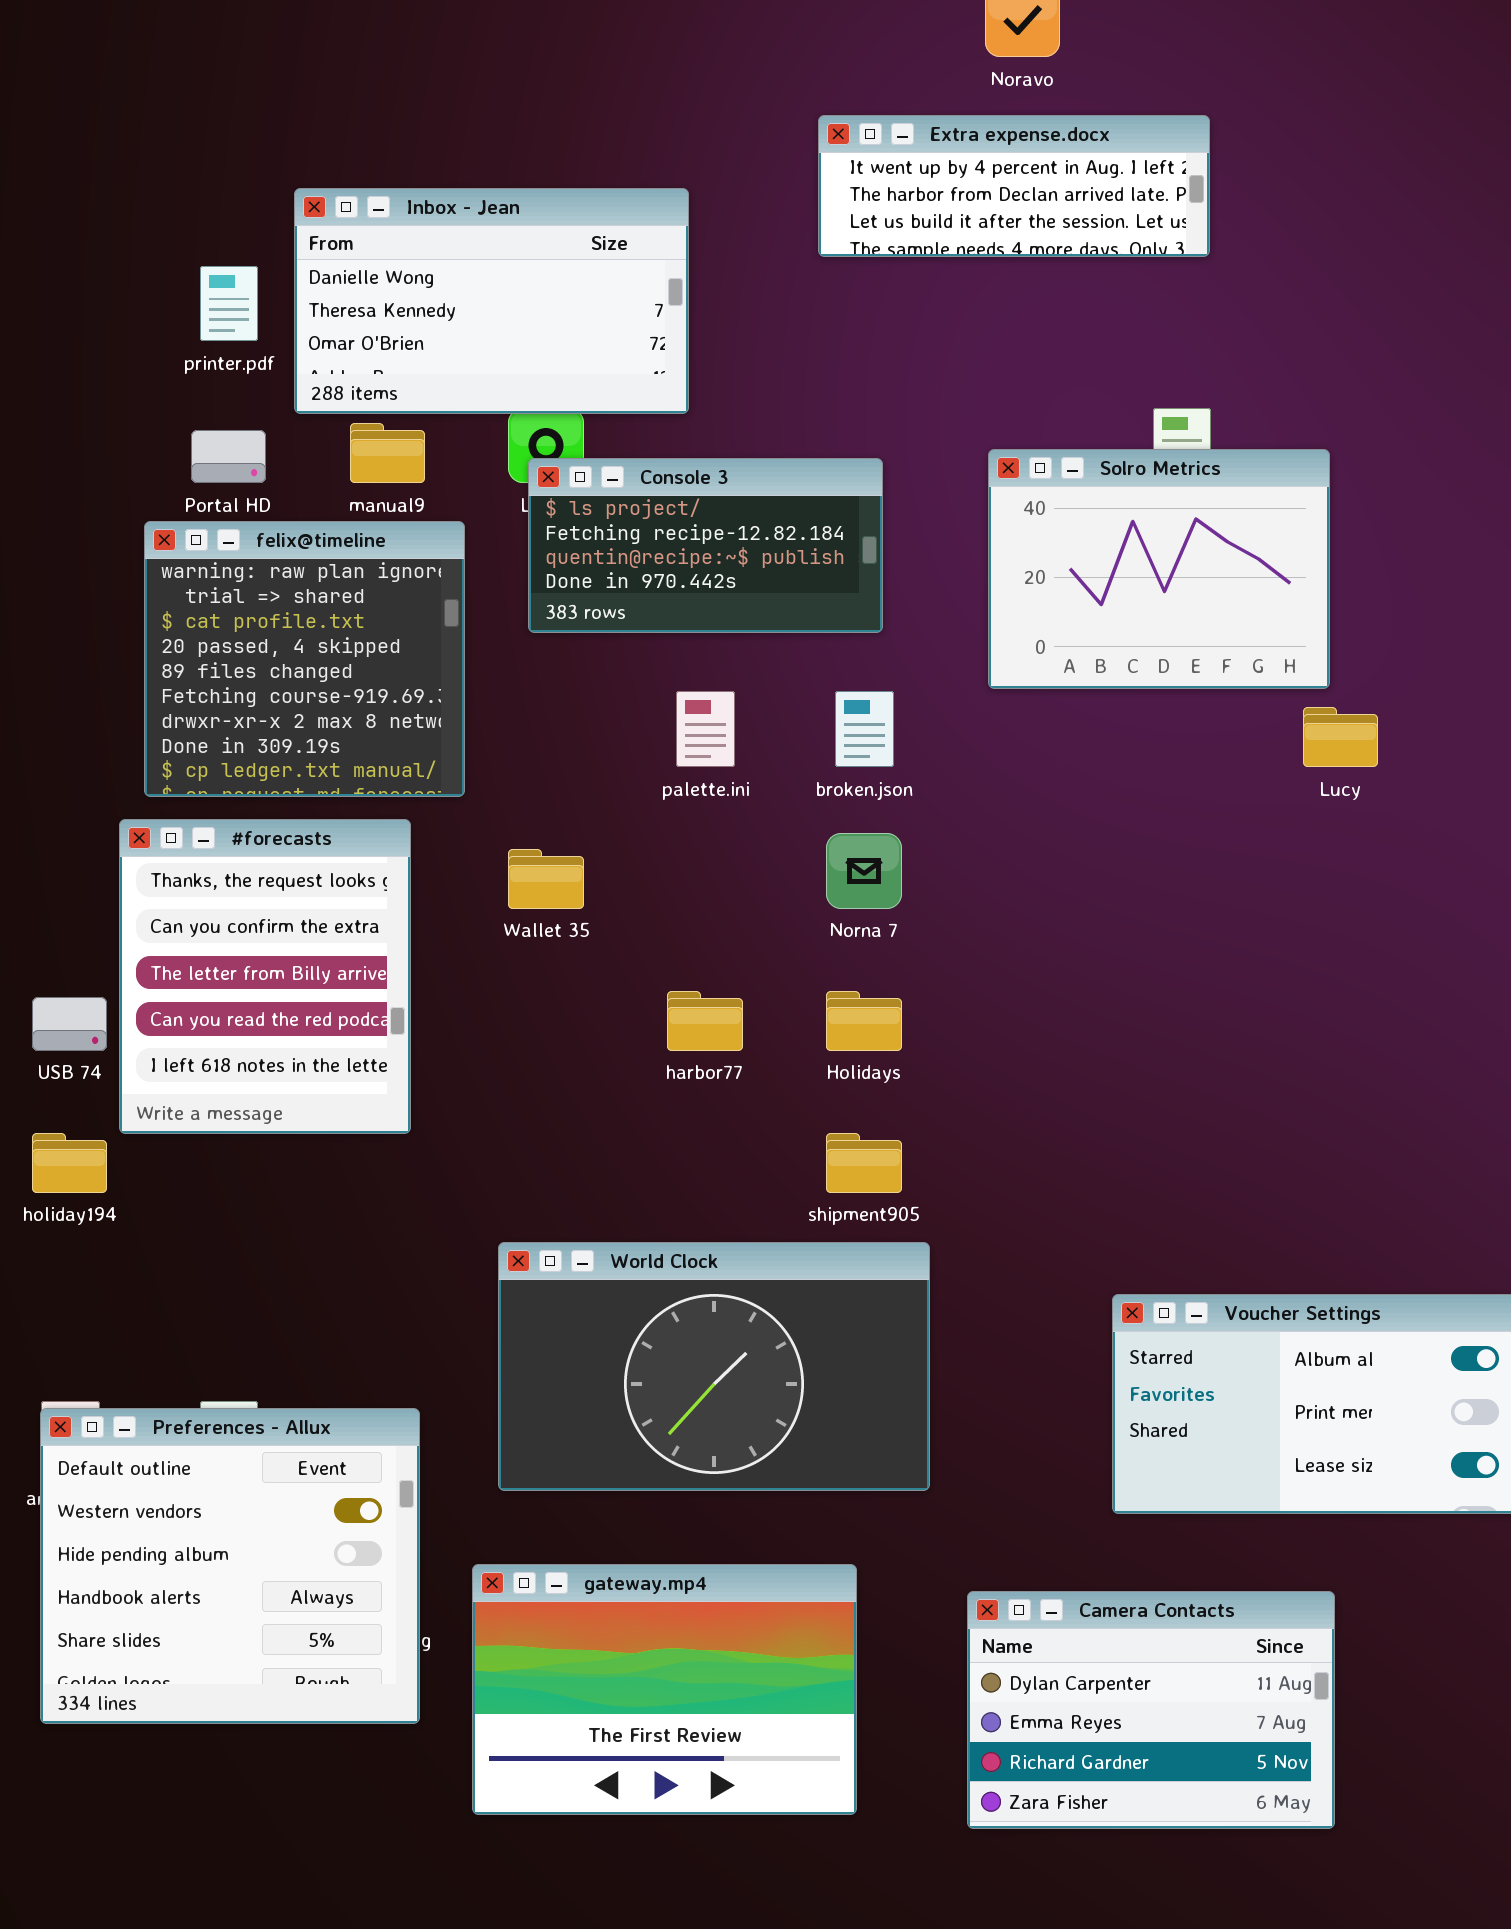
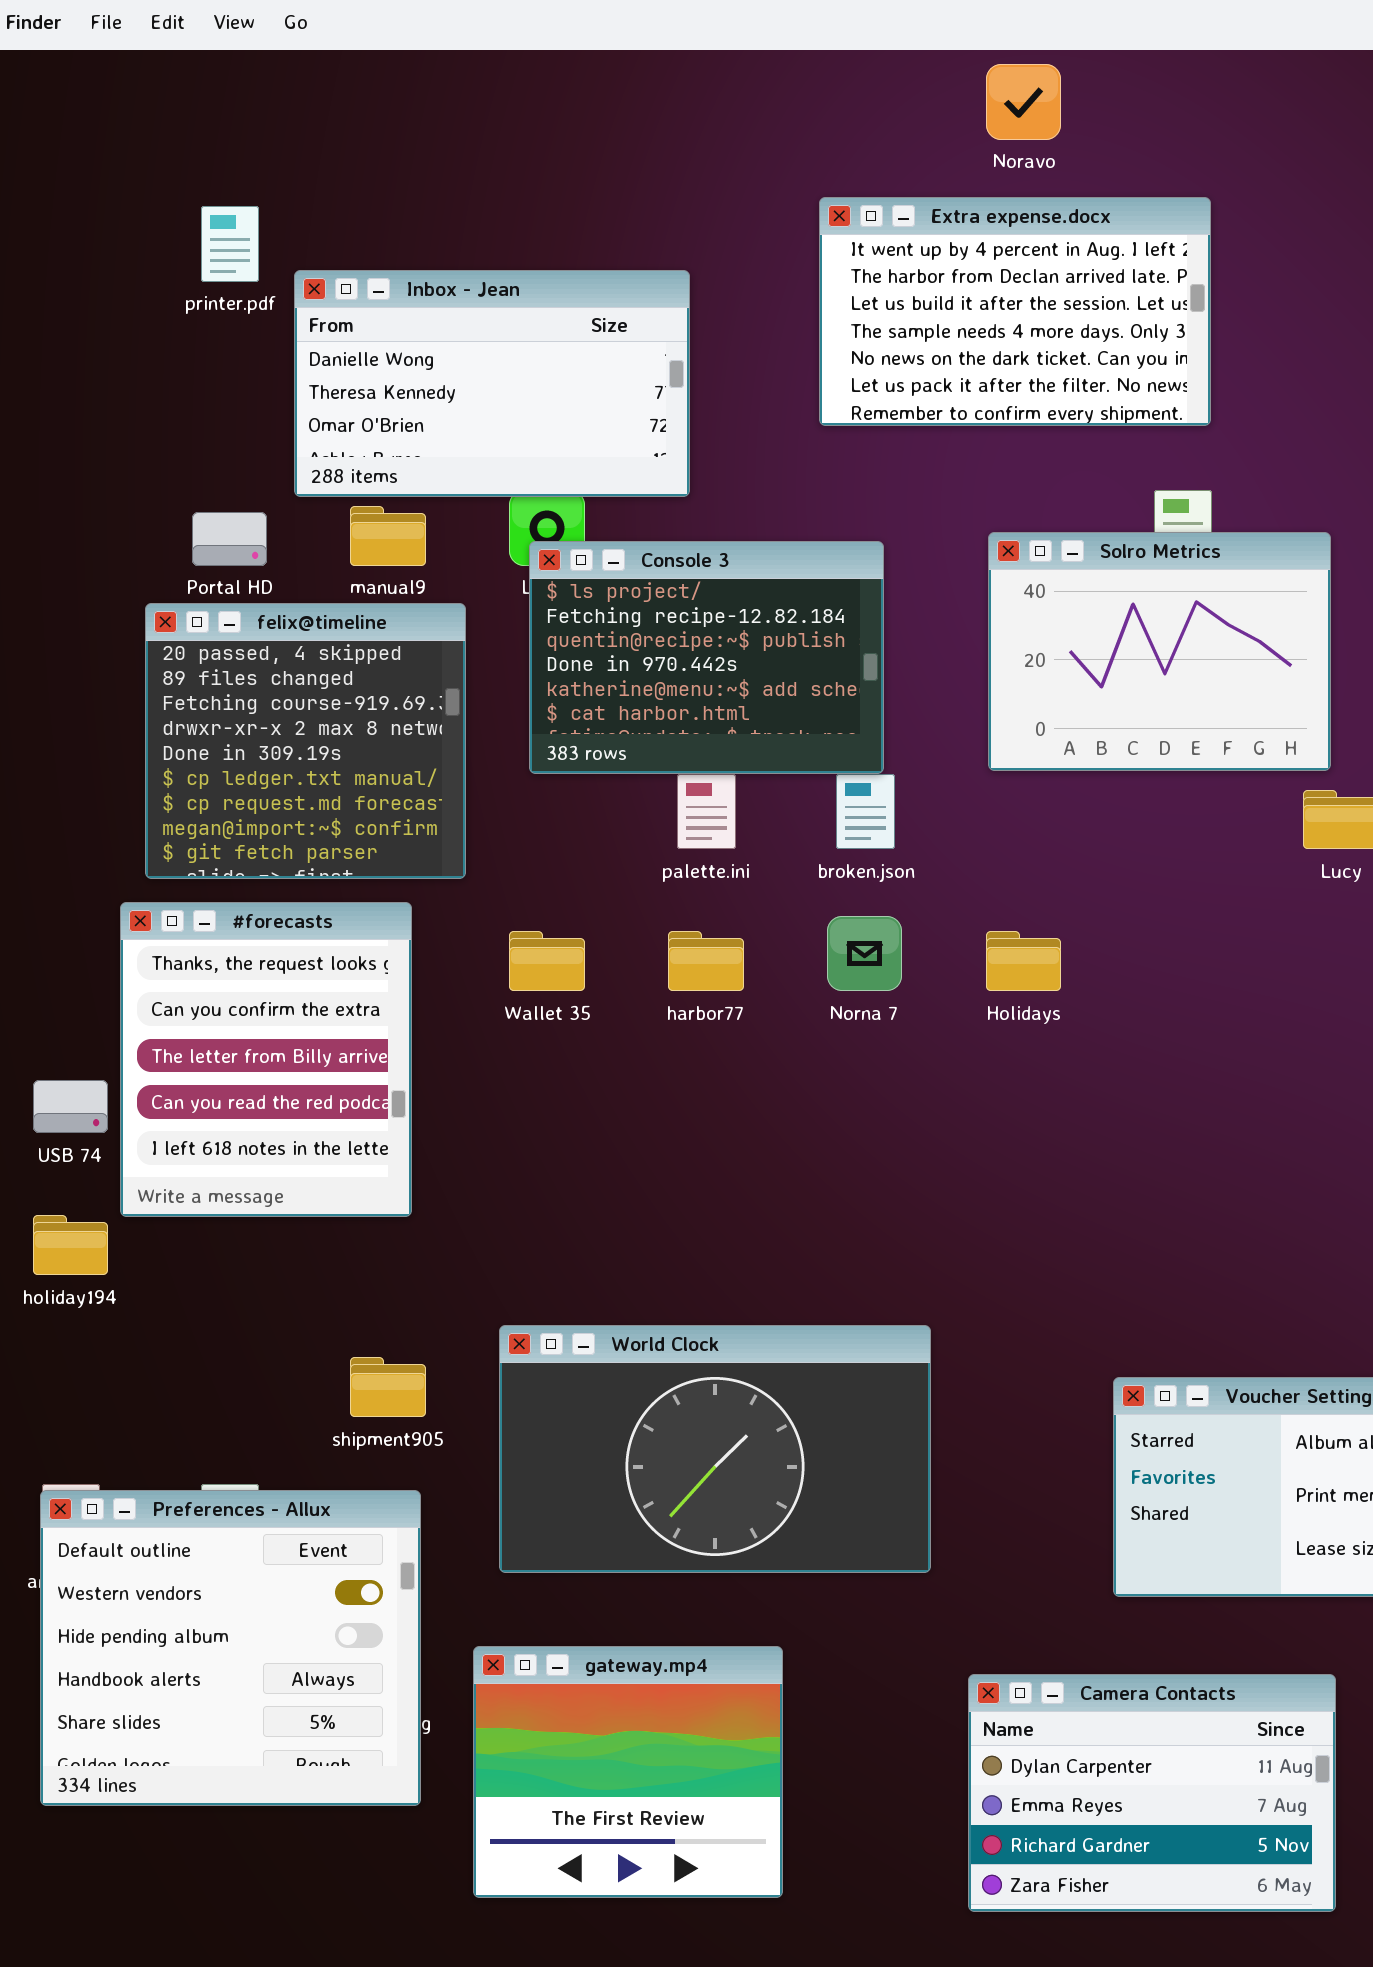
Extra expense.docx: [818,115,1210,257] -> [819,197,1211,426], resized
printer.pdf: [200,266,258,341] -> [201,206,259,282], moved
Console 3: [528,458,883,633] -> [529,541,884,774], resized
felix@timeline: [144,521,465,797] -> [145,603,466,879], scrolled down 3 rows
harbor77: [667,991,743,1051] -> [668,931,744,991], moved
Holidays: [826,991,902,1051] -> [986,931,1061,991], moved
shipment905: [826,1133,902,1193] -> [350,1357,426,1417], moved
gateway.mp4: [472,1564,857,1815] -> [473,1646,783,1898], resized

